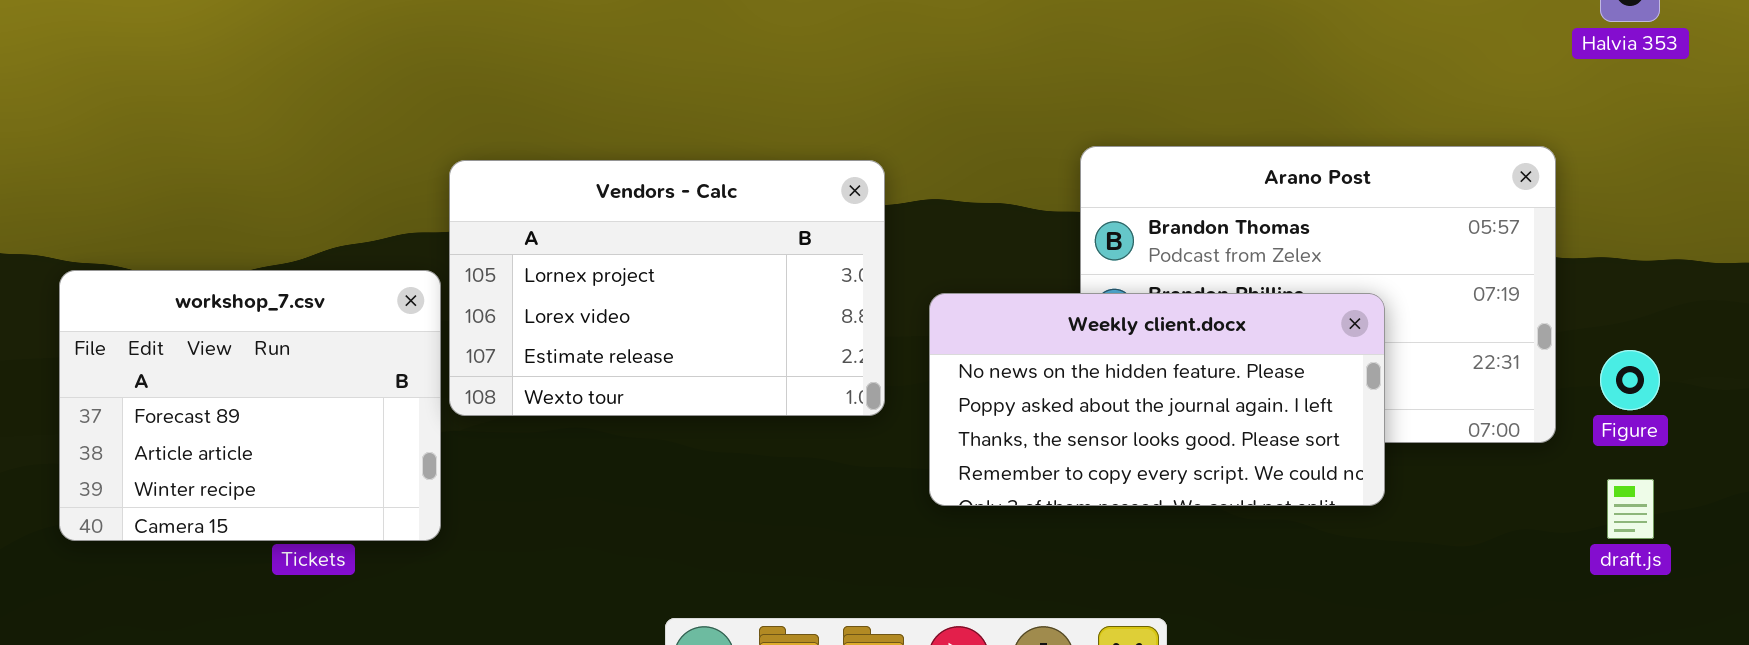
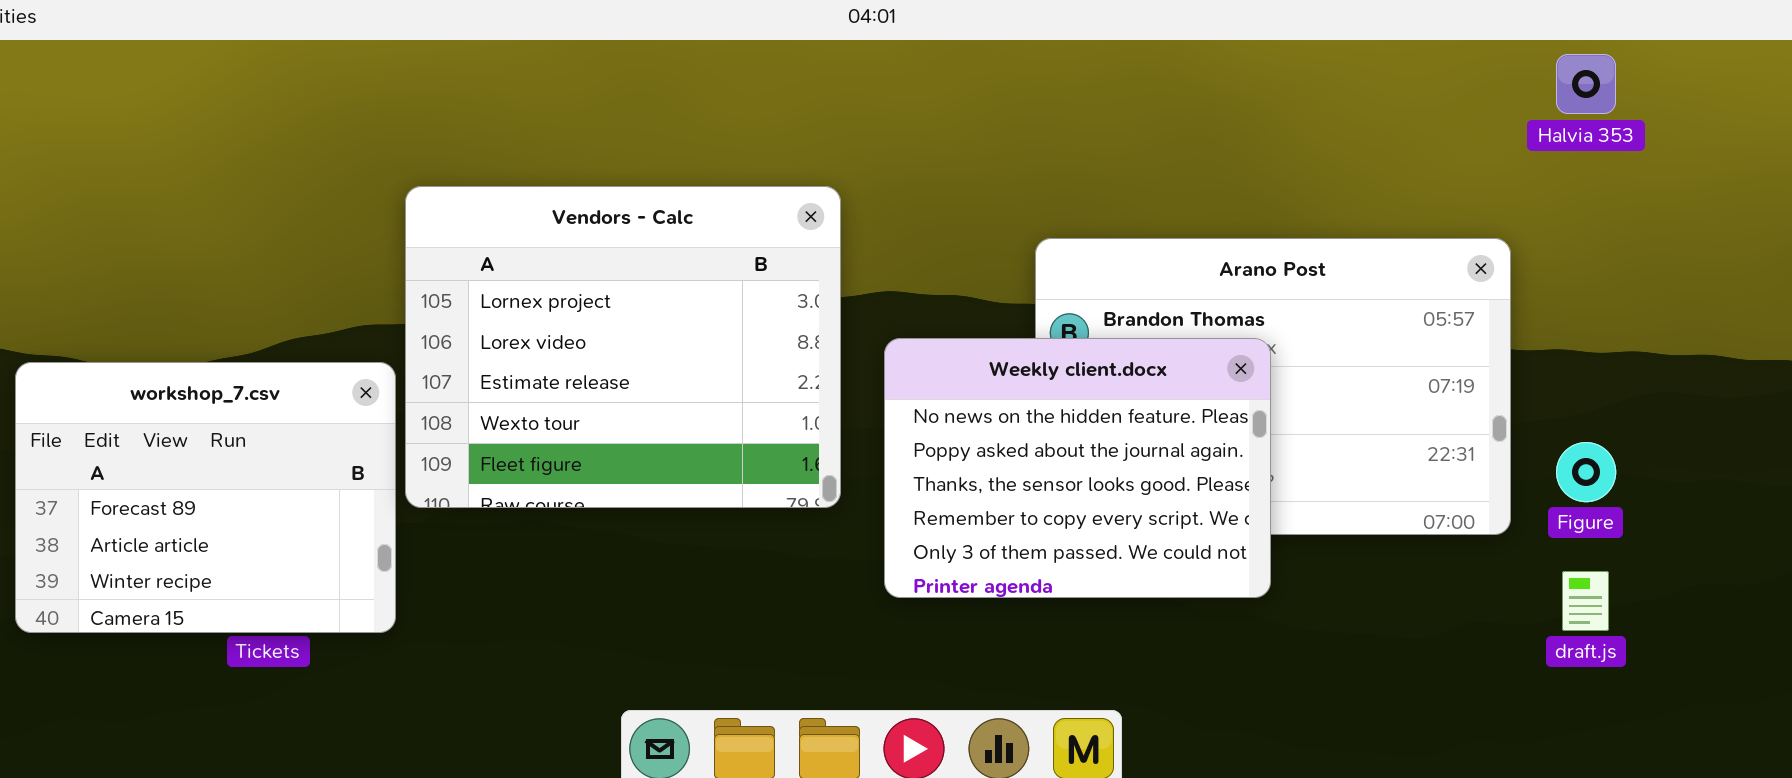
Vendors - Calc: [449,160,885,416] -> [405,186,841,508], resized
Weekly client.docx: [929,293,1385,506] -> [884,338,1271,598], resized

